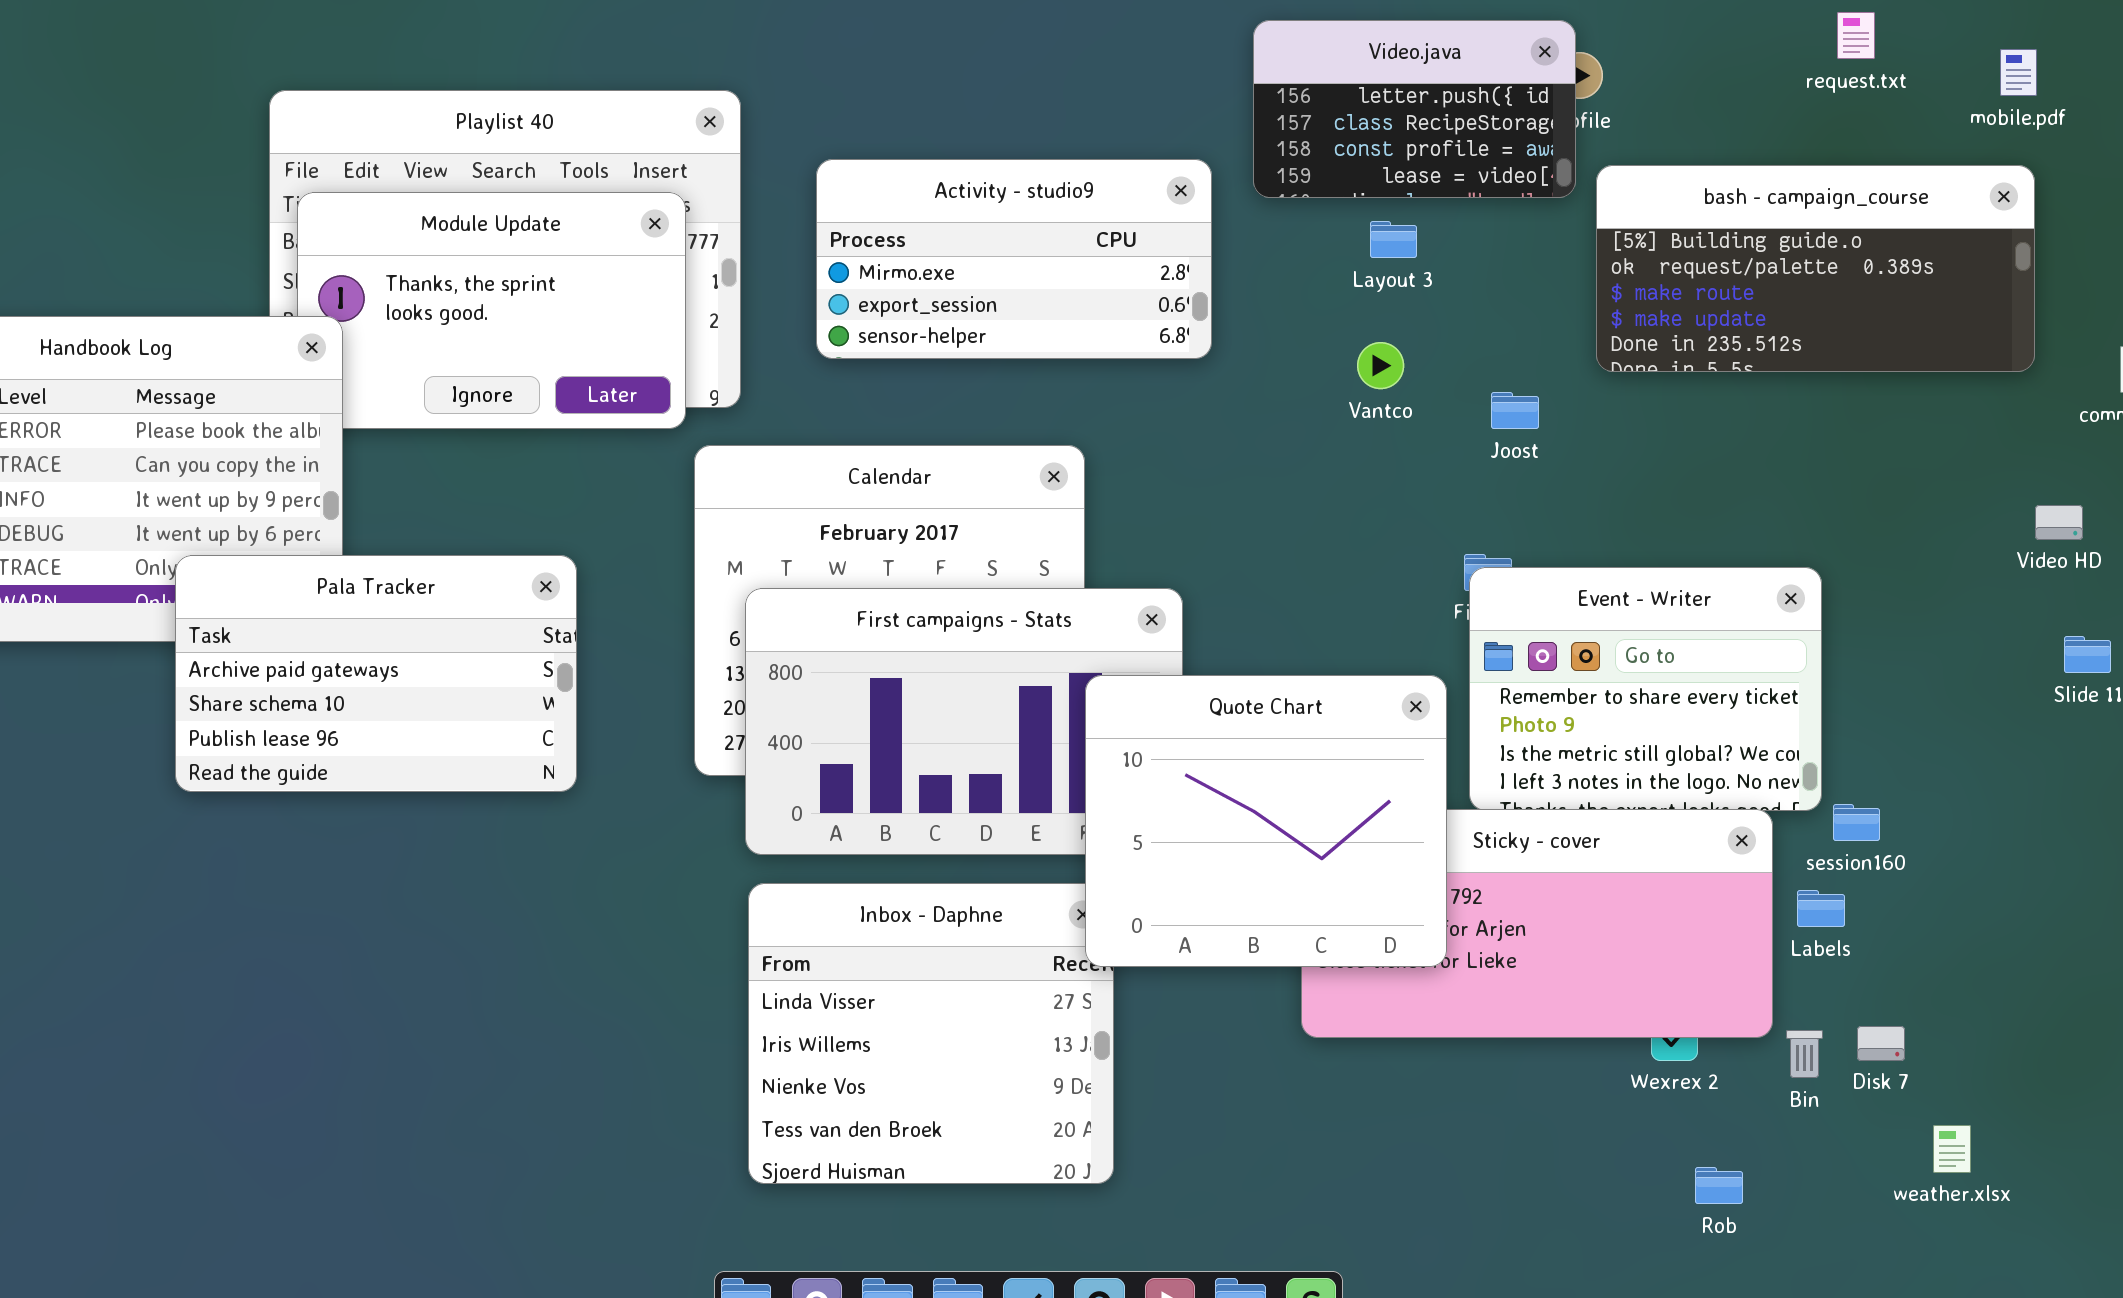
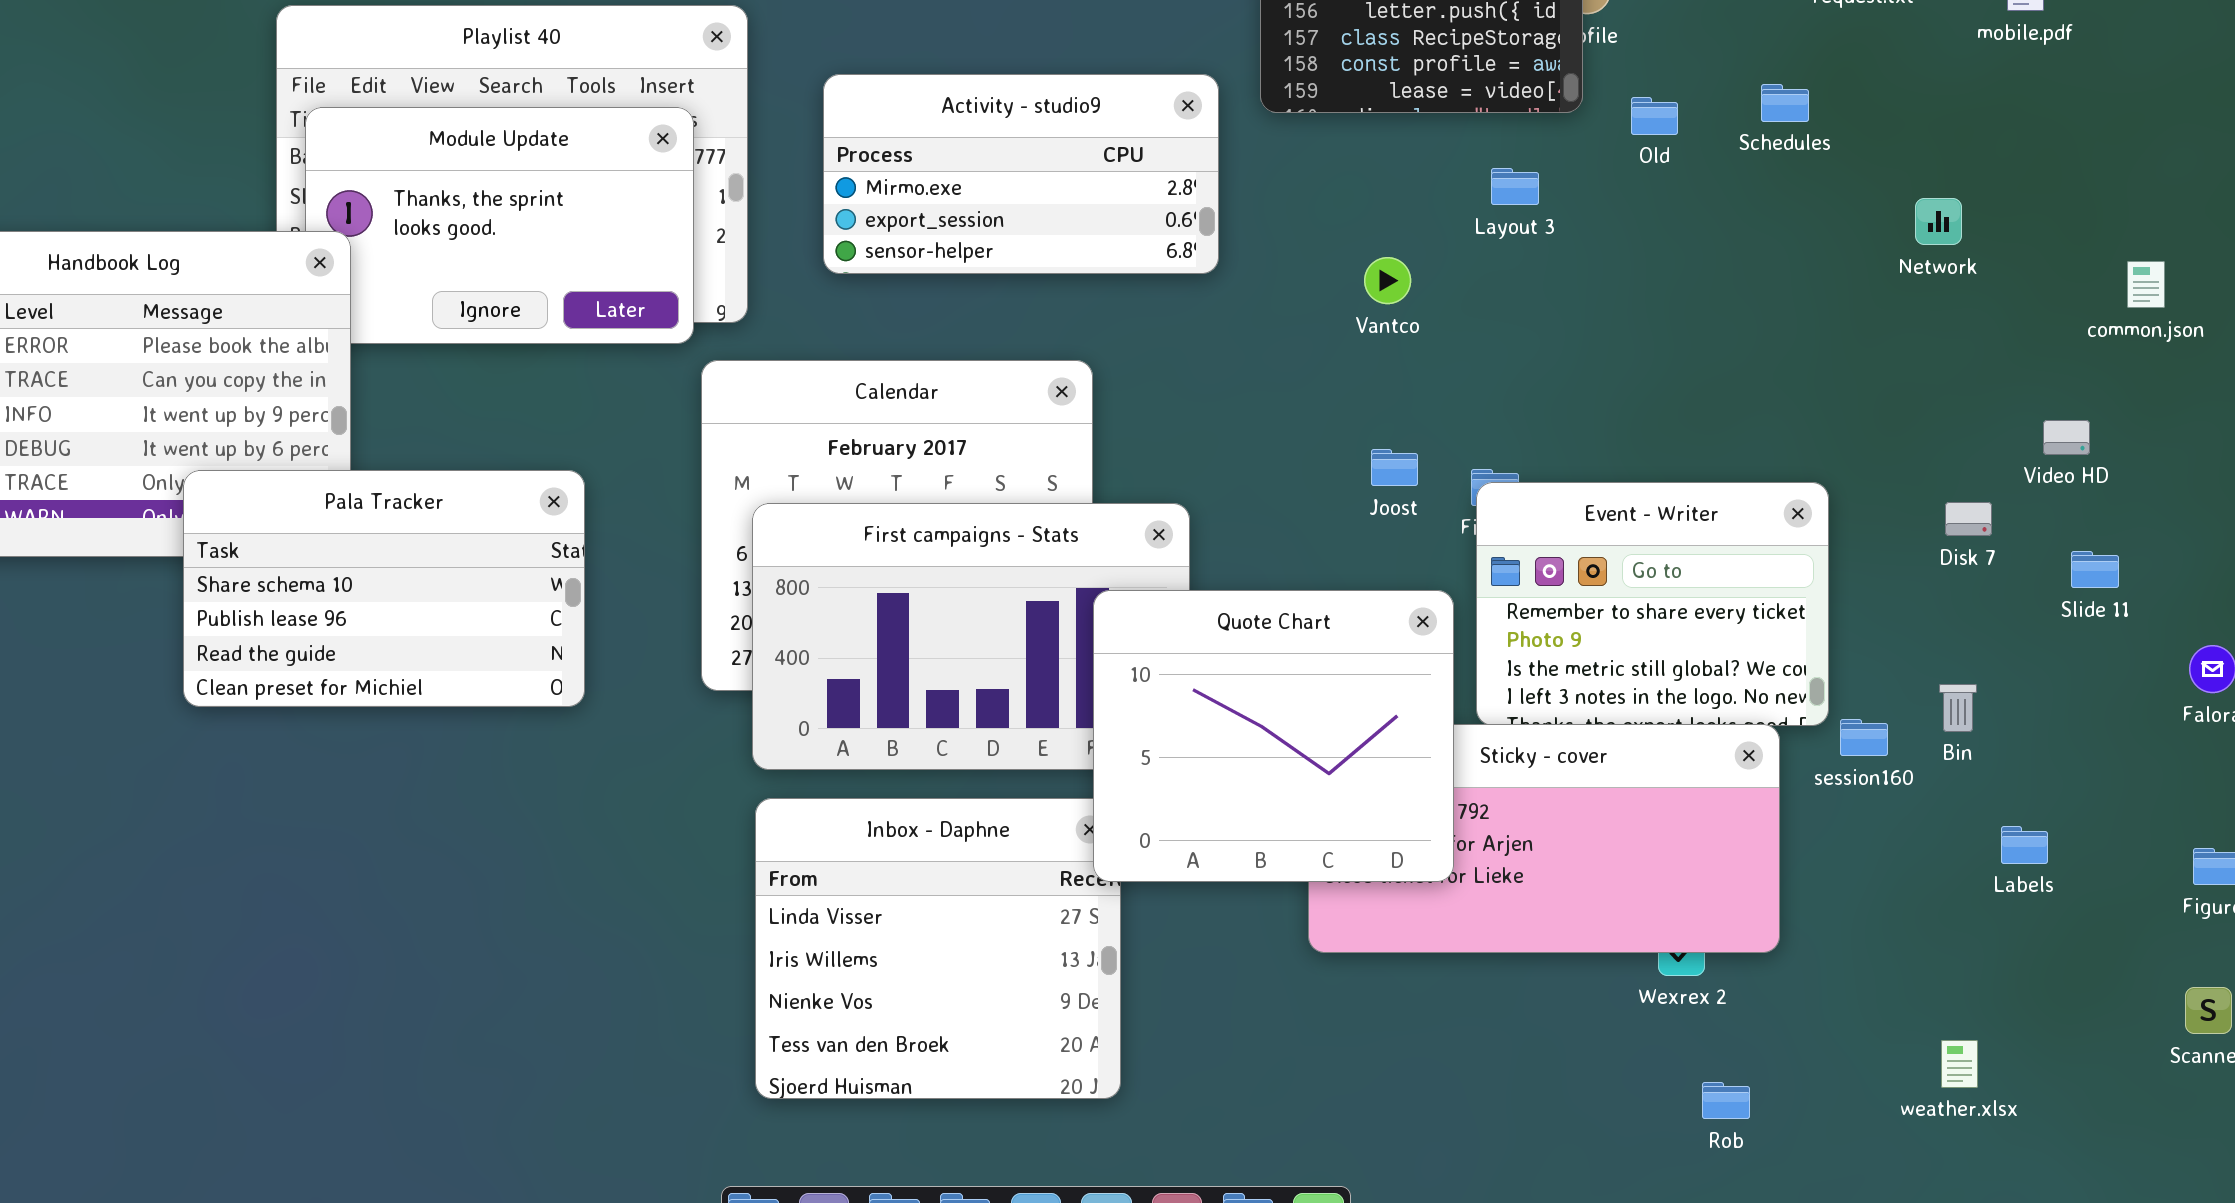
bash - campaign_course: [1596,165,2035,372] -> none, closed
Layout 3: [1370,221,1417,258] -> [1491,168,1539,205], moved
Joost: [1491,392,1539,429] -> [1371,449,1418,486], moved
Pala Tracker: [175,555,577,792] -> [183,470,585,707], scrolled down 1 row
Labels: [1797,890,1845,927] -> [2001,826,2048,864], moved
Disk 7: [1857,1026,1905,1061] -> [1945,502,1992,536], moved
Bin: [1786,1030,1823,1078] -> [1939,684,1977,732], moved

